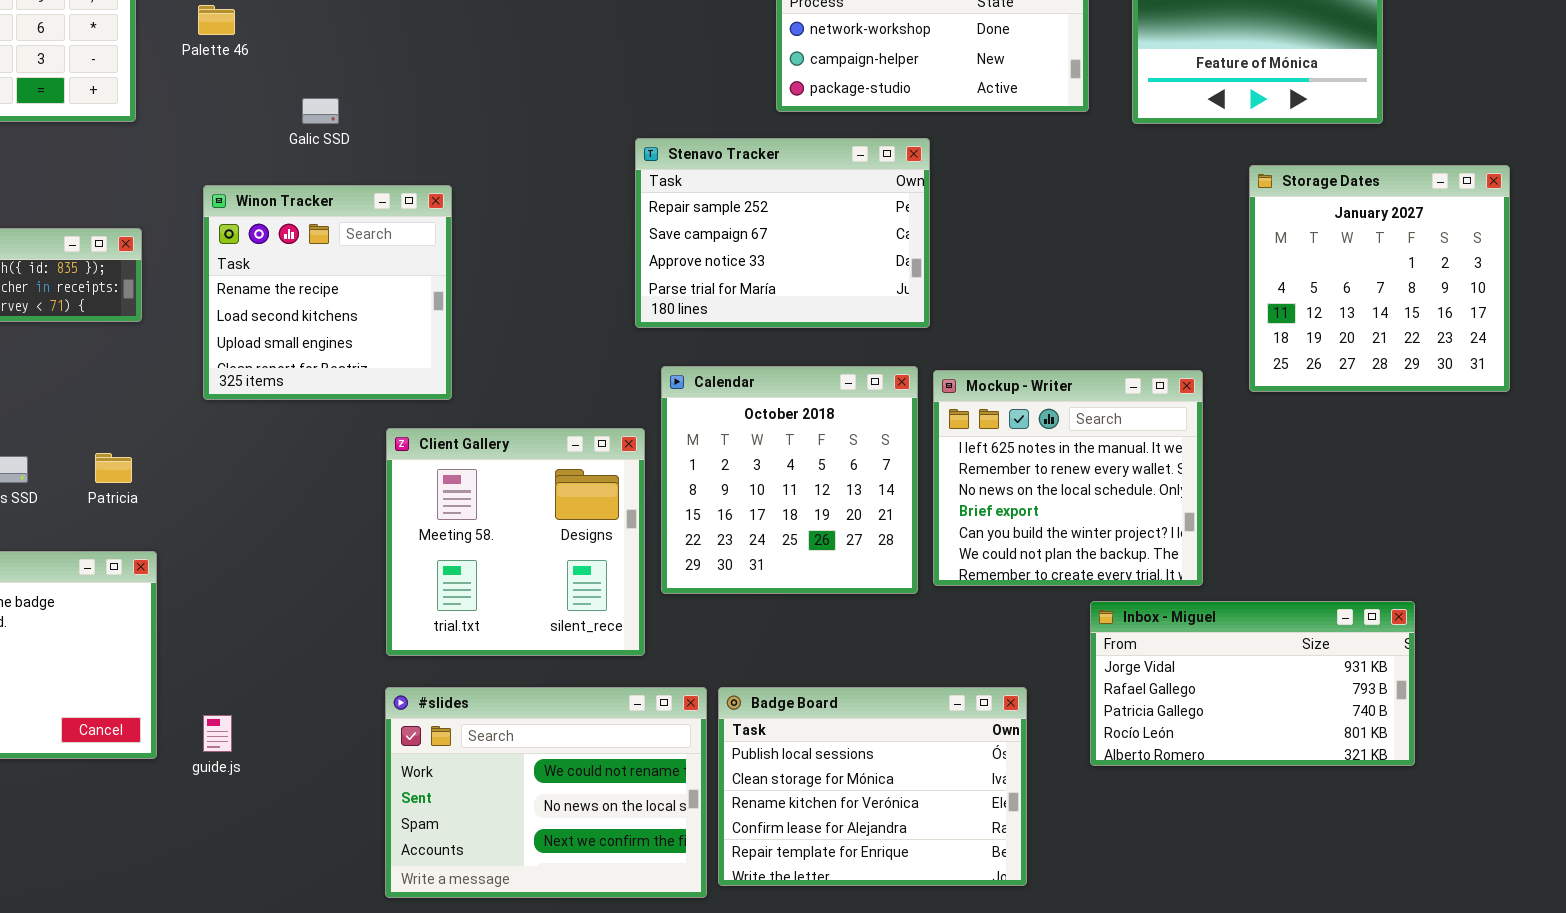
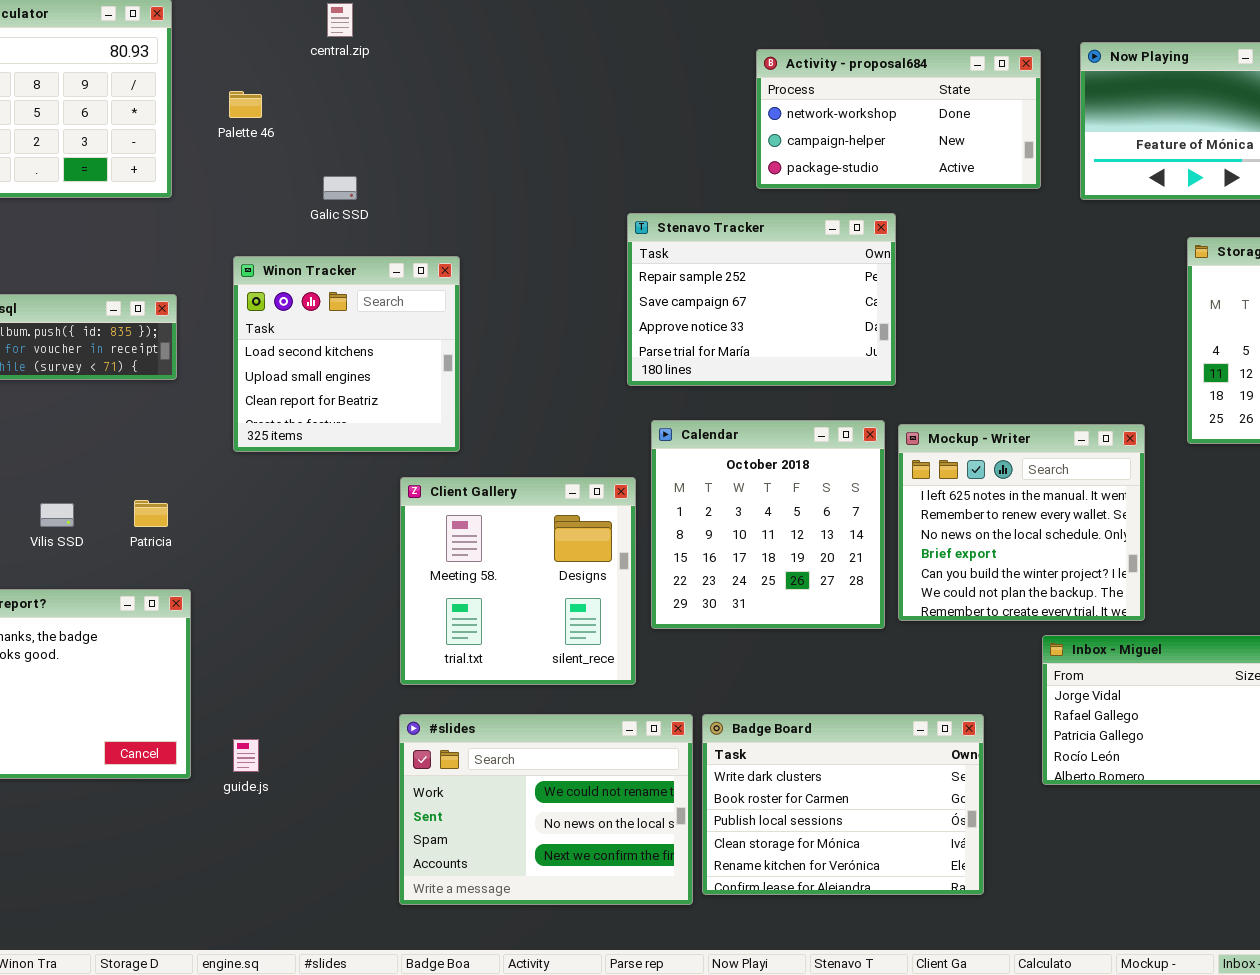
Winon Tracker: [203,185,452,400] -> [233,256,460,452], scrolled down 1 row
Badge Board: [718,687,1027,886] -> [702,714,984,895], scrolled up 2 rows

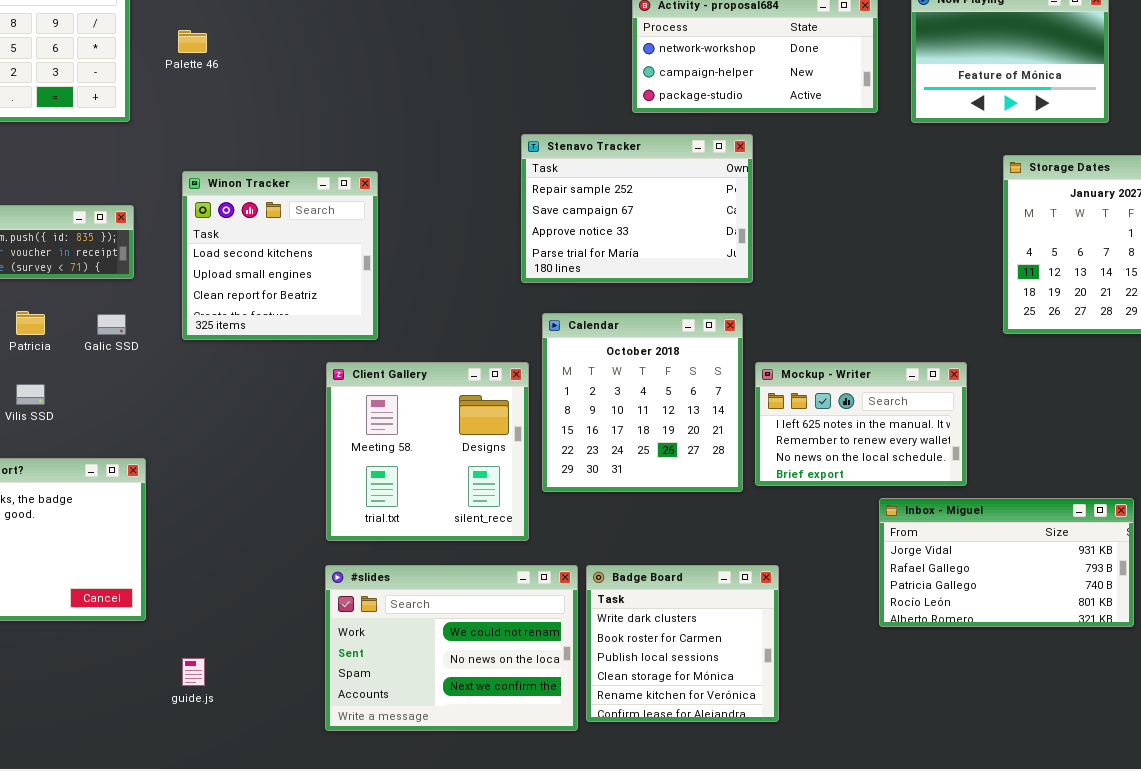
Galic SSD: [323,176,357,200] -> [97,314,126,335], moved
Mockup - Writer: [898,424,1145,621] -> [755,362,967,486], resized
Patricia: [134,500,168,527] -> [16,311,45,335], moved
Badge Board: [702,714,984,895] -> [586,565,779,722], resized
guide.js: [233,739,259,772] -> [182,658,205,686], moved

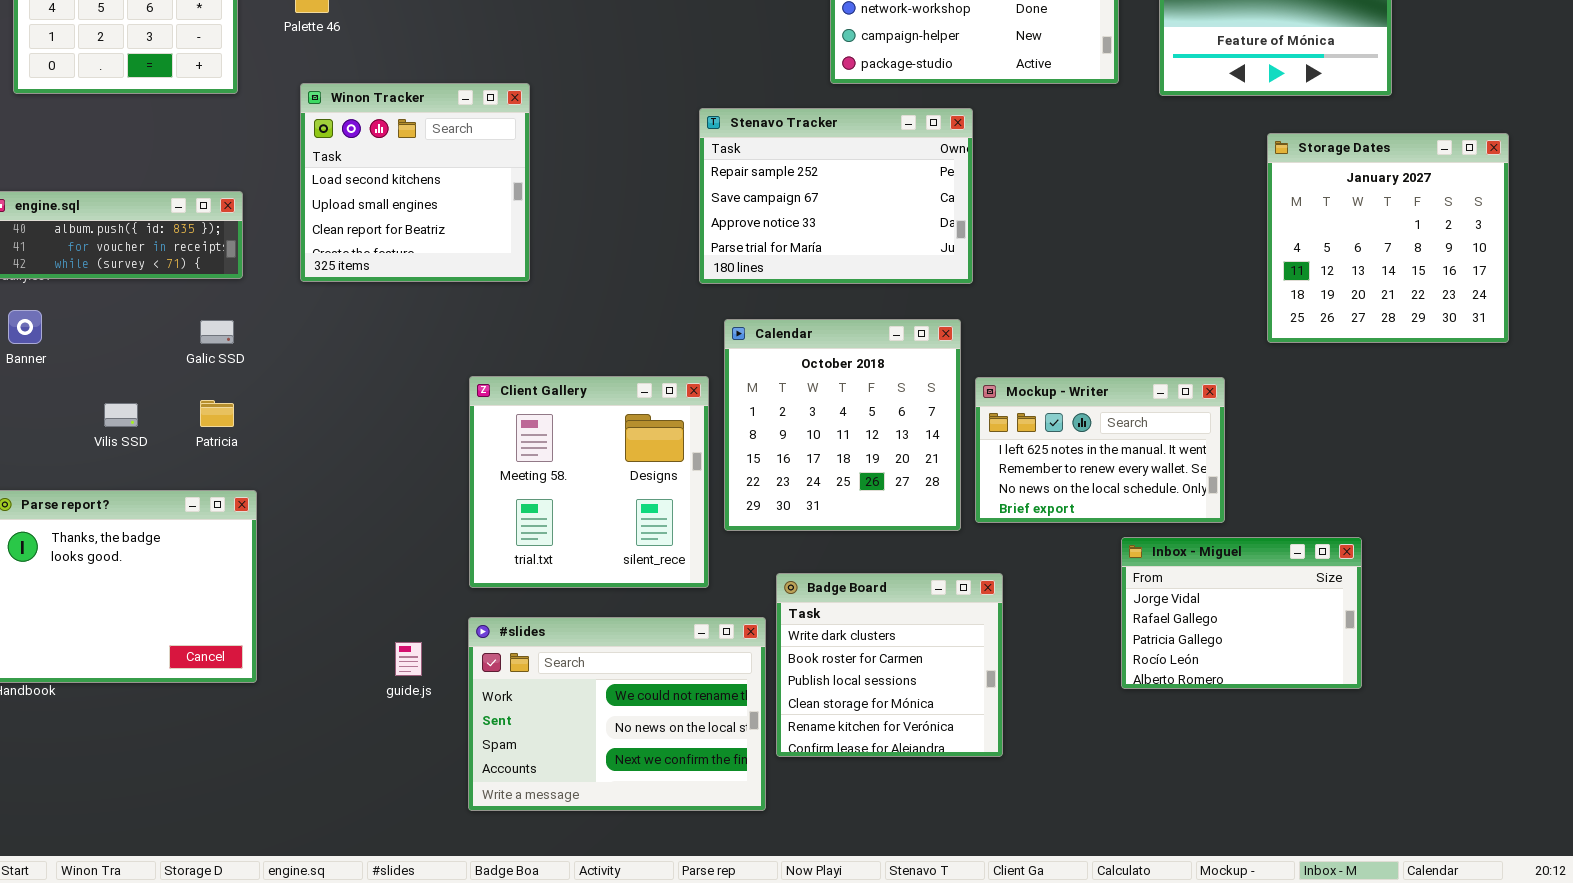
Winon Tracker: [182,171,378,340] -> [300,83,530,282], moved
Patricia: [16,311,45,335] -> [200,400,234,427], moved
Inbox - Miguel: [879,498,1134,627] -> [1121,537,1362,689], resized
Badge Board: [586,565,779,722] -> [776,573,1003,757], moved
guide.js: [182,658,205,686] -> [395,642,422,676], moved

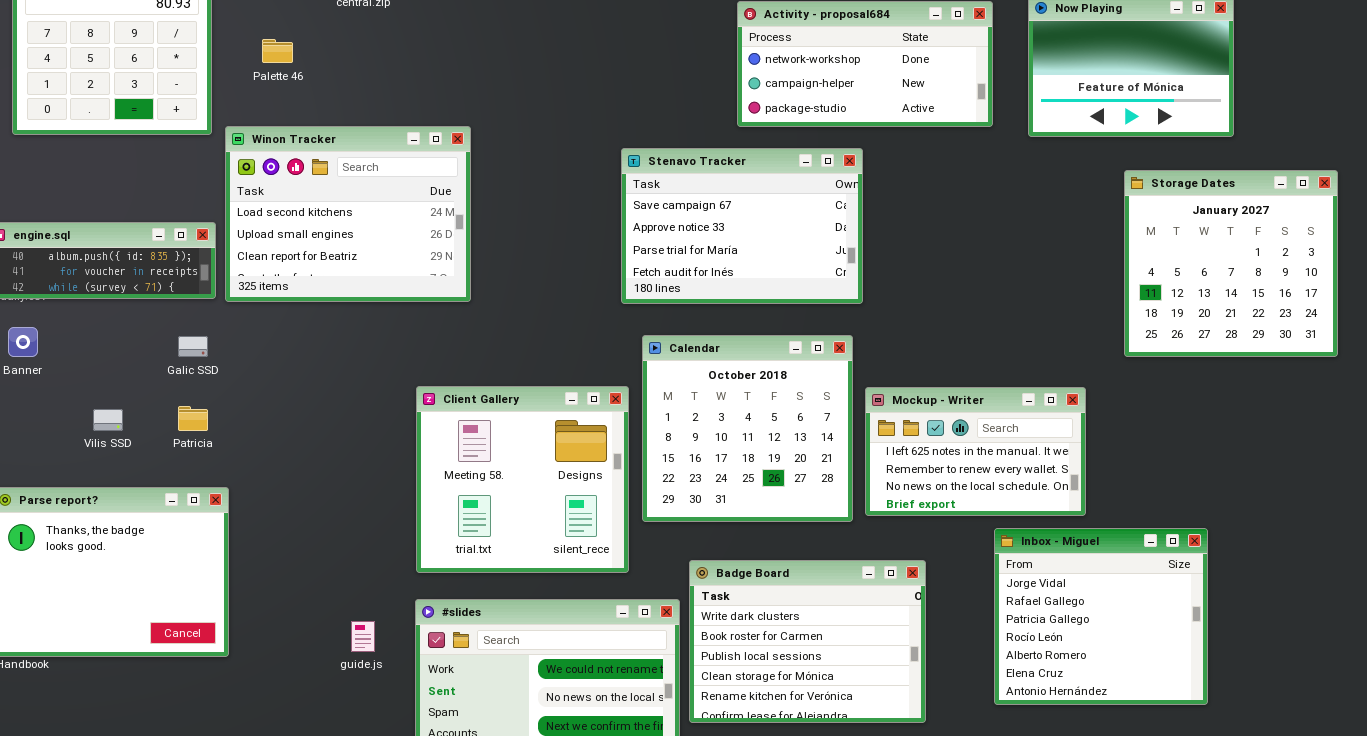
Winon Tracker: [300,83,530,282] -> [225,126,471,302], resized
Stenavo Tracker: [699,108,973,284] -> [621,148,863,304], scrolled down 1 row
Inbox - Miguel: [1121,537,1362,689] -> [994,528,1208,705], resized
Badge Board: [776,573,1003,757] -> [689,560,926,723], resized

